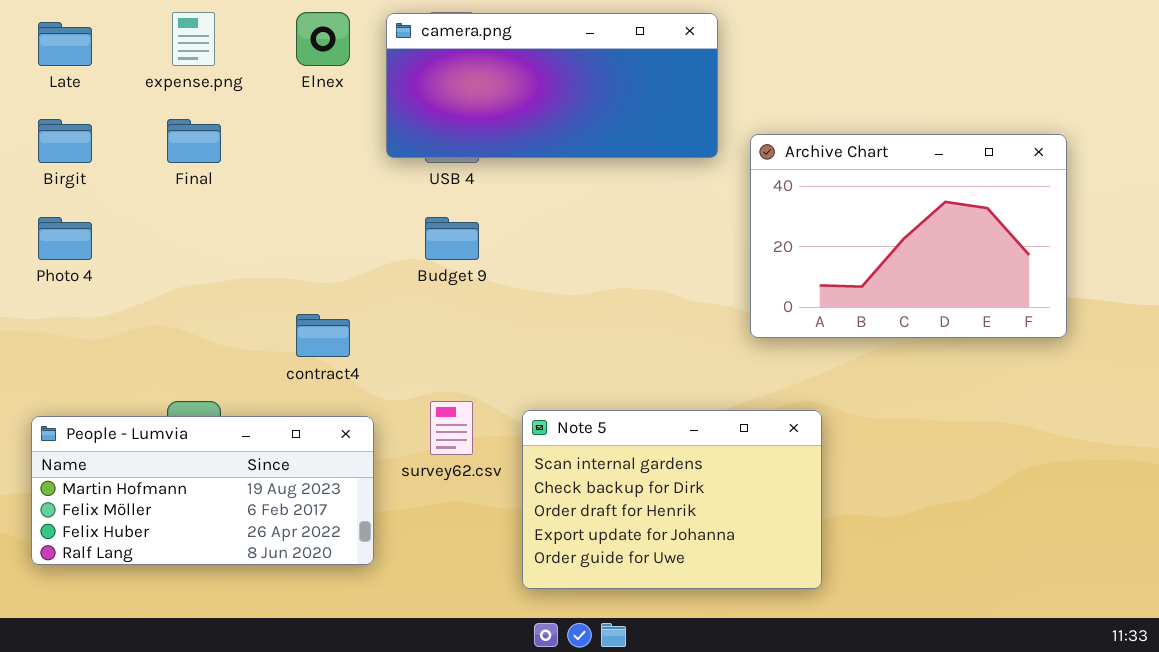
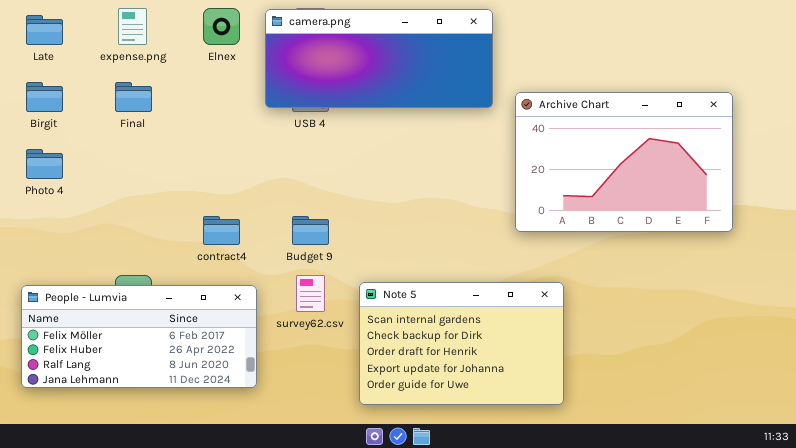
Budget 9: [425,217,479,260] -> [292,216,329,245], moved
People - Lumvia: [31,416,374,565] -> [21,285,257,388], scrolled down 1 row

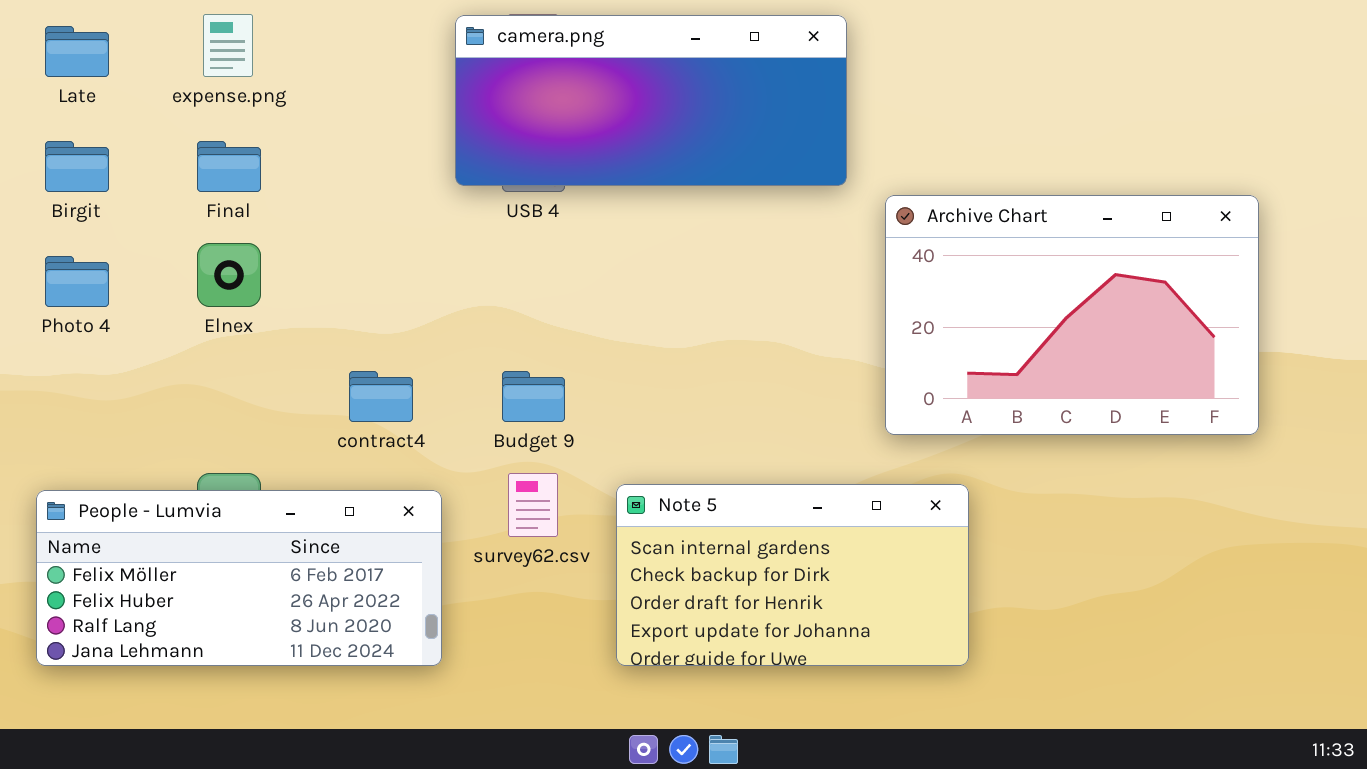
Elnex: [203,8,240,45] -> [197,243,261,307], moved
Archive Chart: [515,92,733,232] -> [885,195,1259,435], moved
Note 5: [359,282,564,405] -> [616,484,969,666], resized

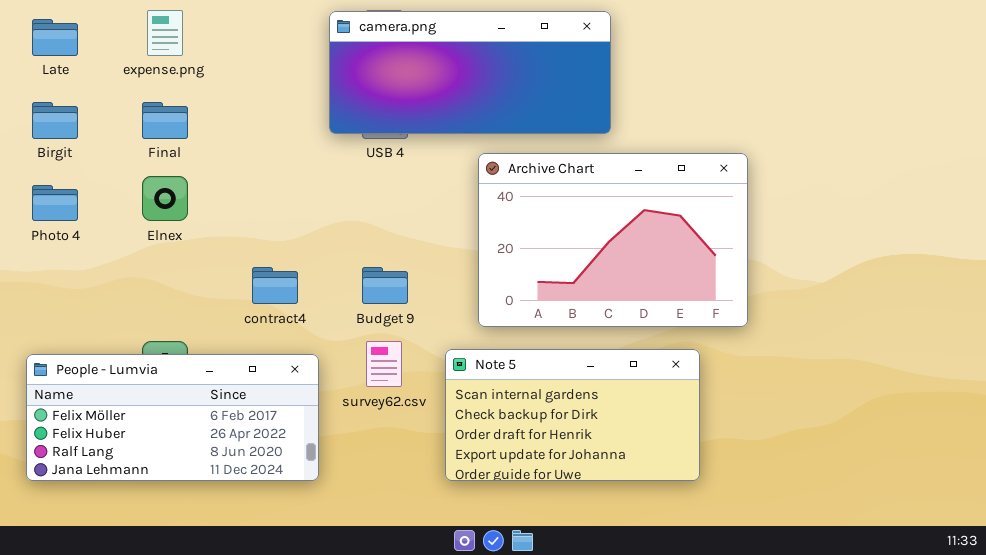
Archive Chart: [885,195,1259,435] -> [478,153,748,327], moved

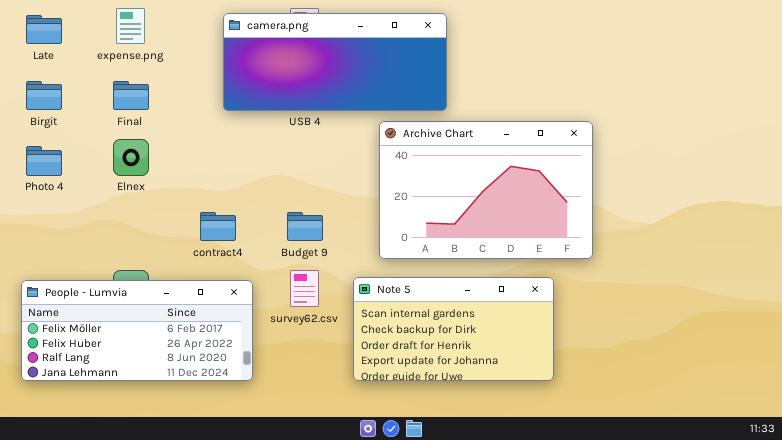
camera.png: [329,11,611,134] -> [223,13,447,111], moved

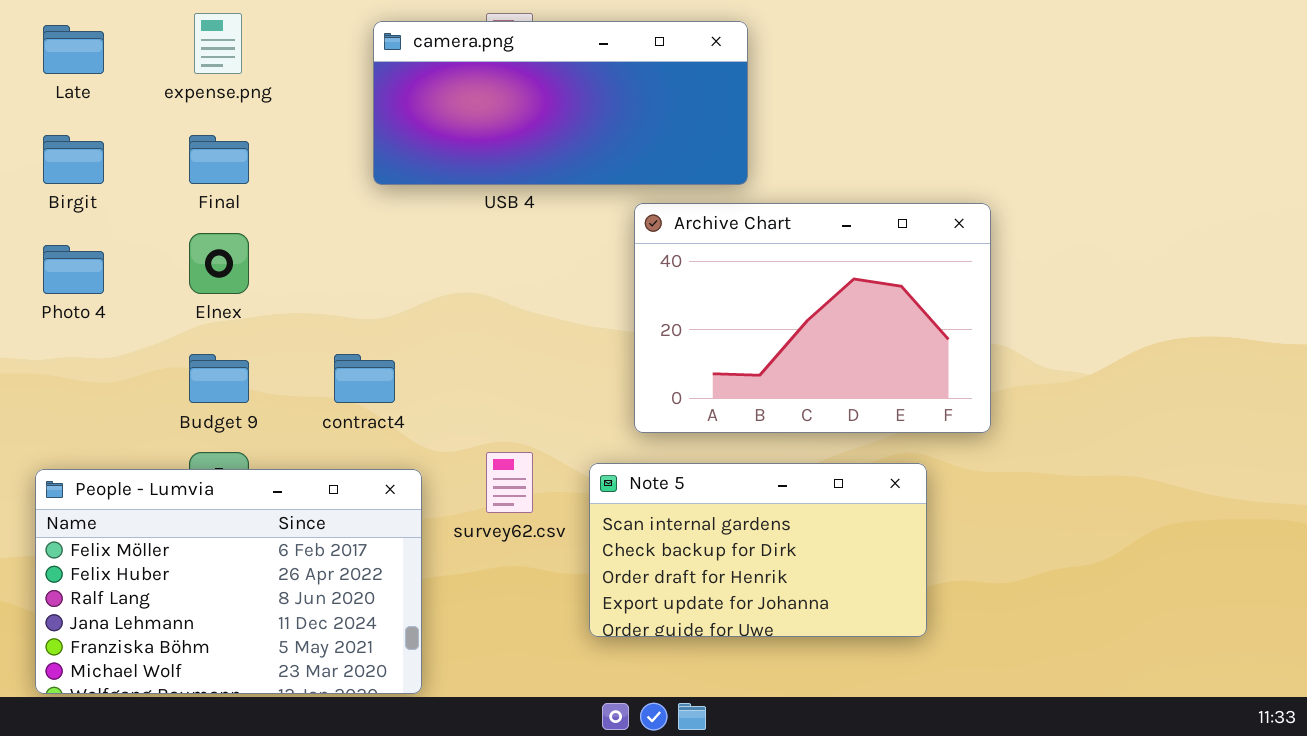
Budget 9: [287,212,323,241] -> [189,354,249,403], moved
People - Lumvia: [21,280,253,381] -> [35,469,422,694], resized

